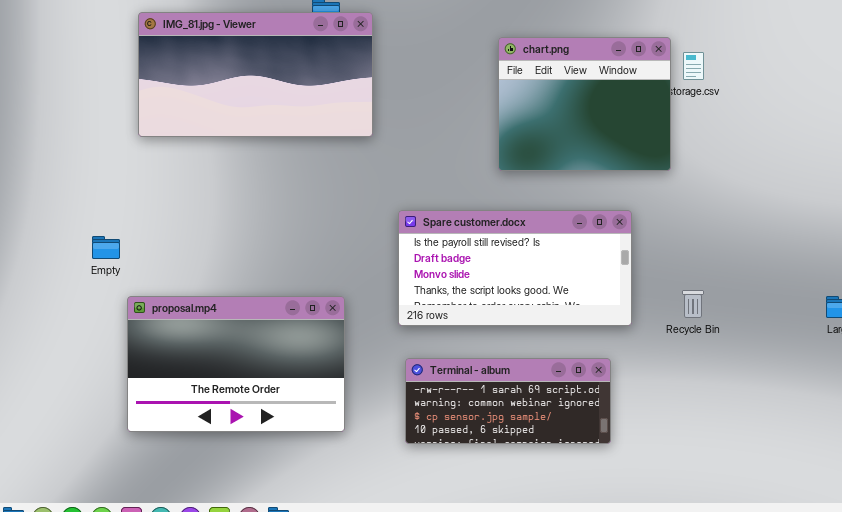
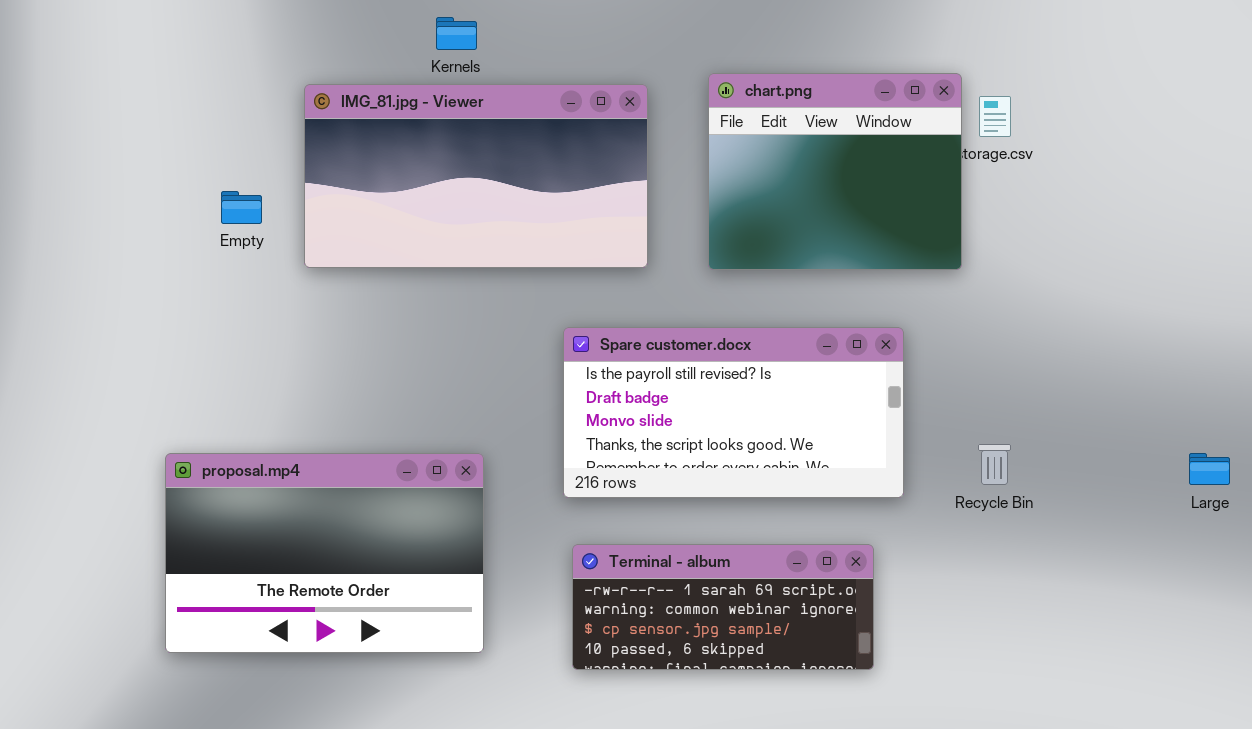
IMG_81.jpg - Viewer: [138,12,373,137] -> [304,84,648,268], moved
Empty: [92,236,120,259] -> [221,191,262,224], moved

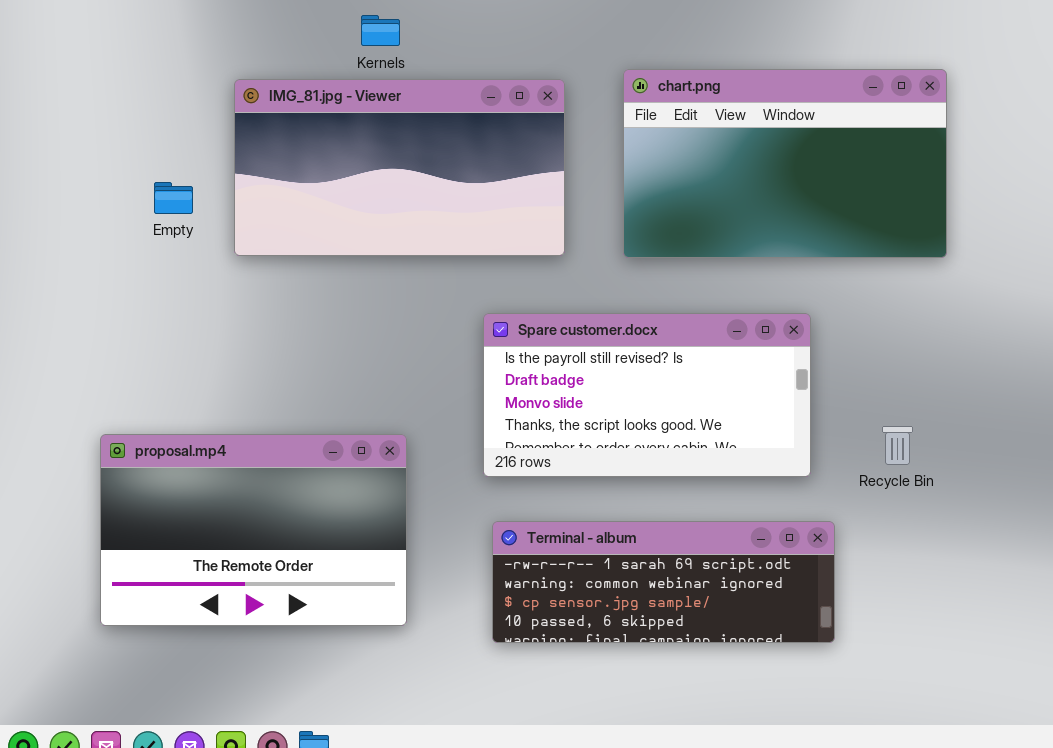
chart.png: [708,73,962,270] -> [623,69,947,258], resized
Terminal - album: [572,544,874,670] -> [492,521,835,643], resized

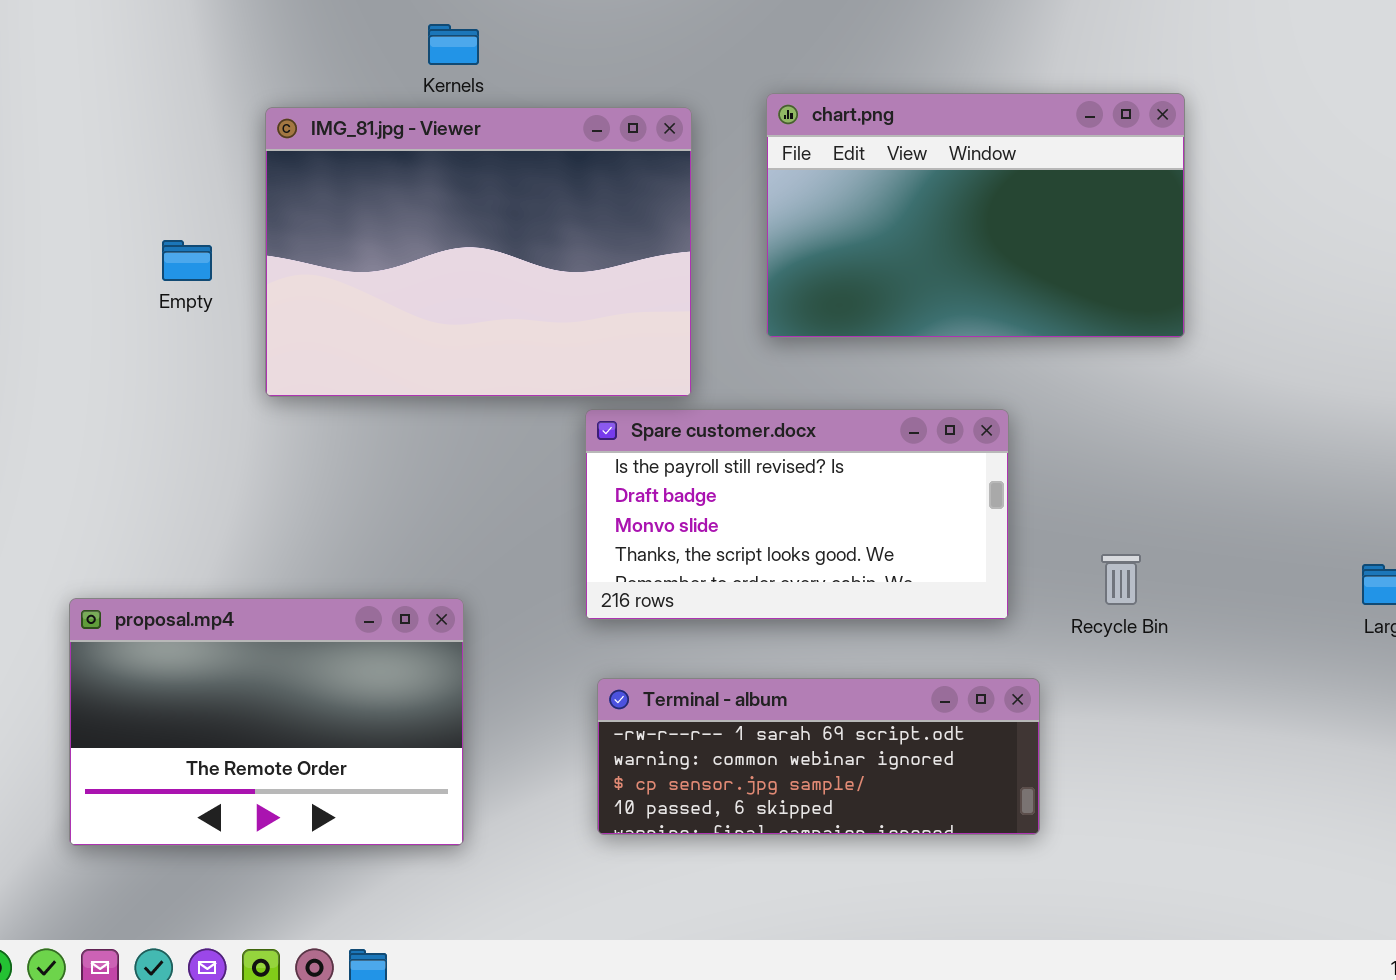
IMG_81.jpg - Viewer: [234,79,565,256] -> [265,107,692,397], resized
proposal.mp4: [100,434,407,626] -> [69,598,464,846], moved

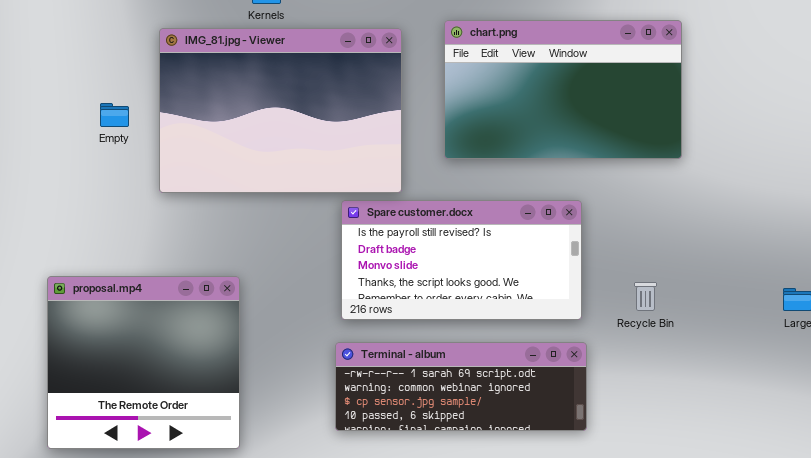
proposal.mp4: [69,598,464,846] -> [47,276,240,449], resized
Terminal - album: [597,678,1040,835] -> [335,342,587,431], moved

